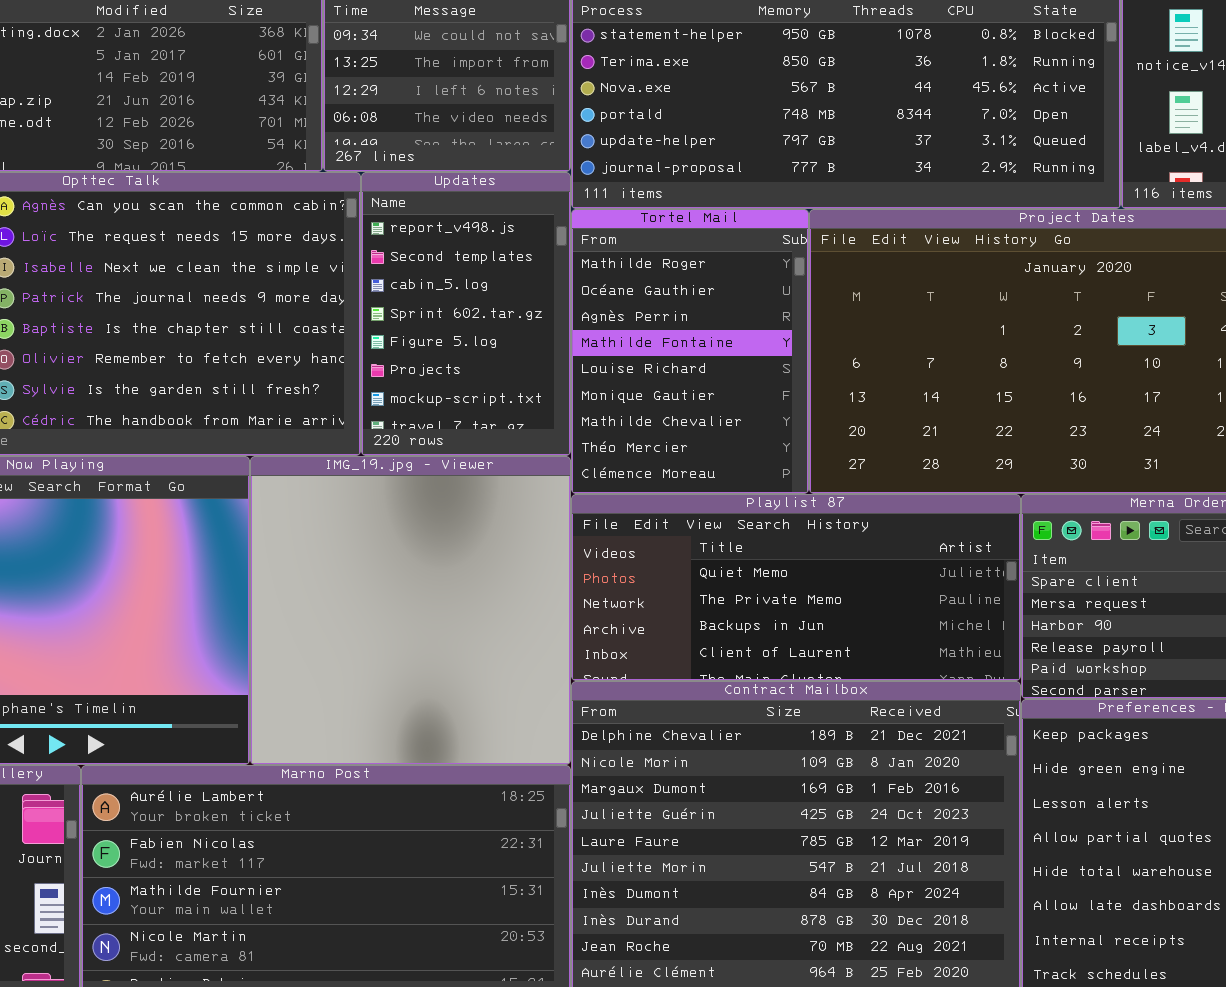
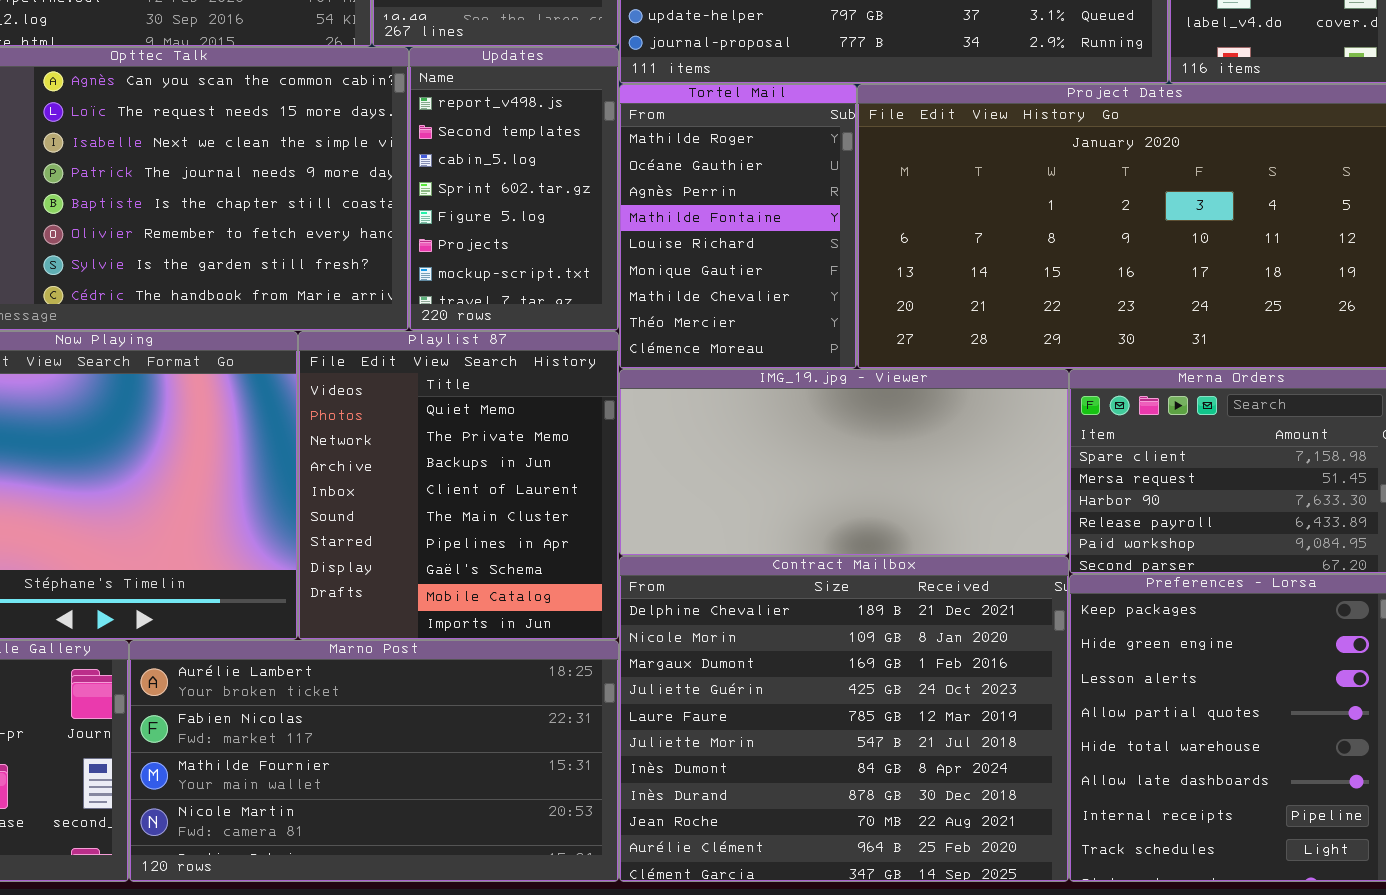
IMG_19.jpg - Viewer: [250,456,571,765] -> [619,369,1069,556], moved, resized
Playlist 87: [571,494,1021,681] -> [298,331,619,640], moved, resized

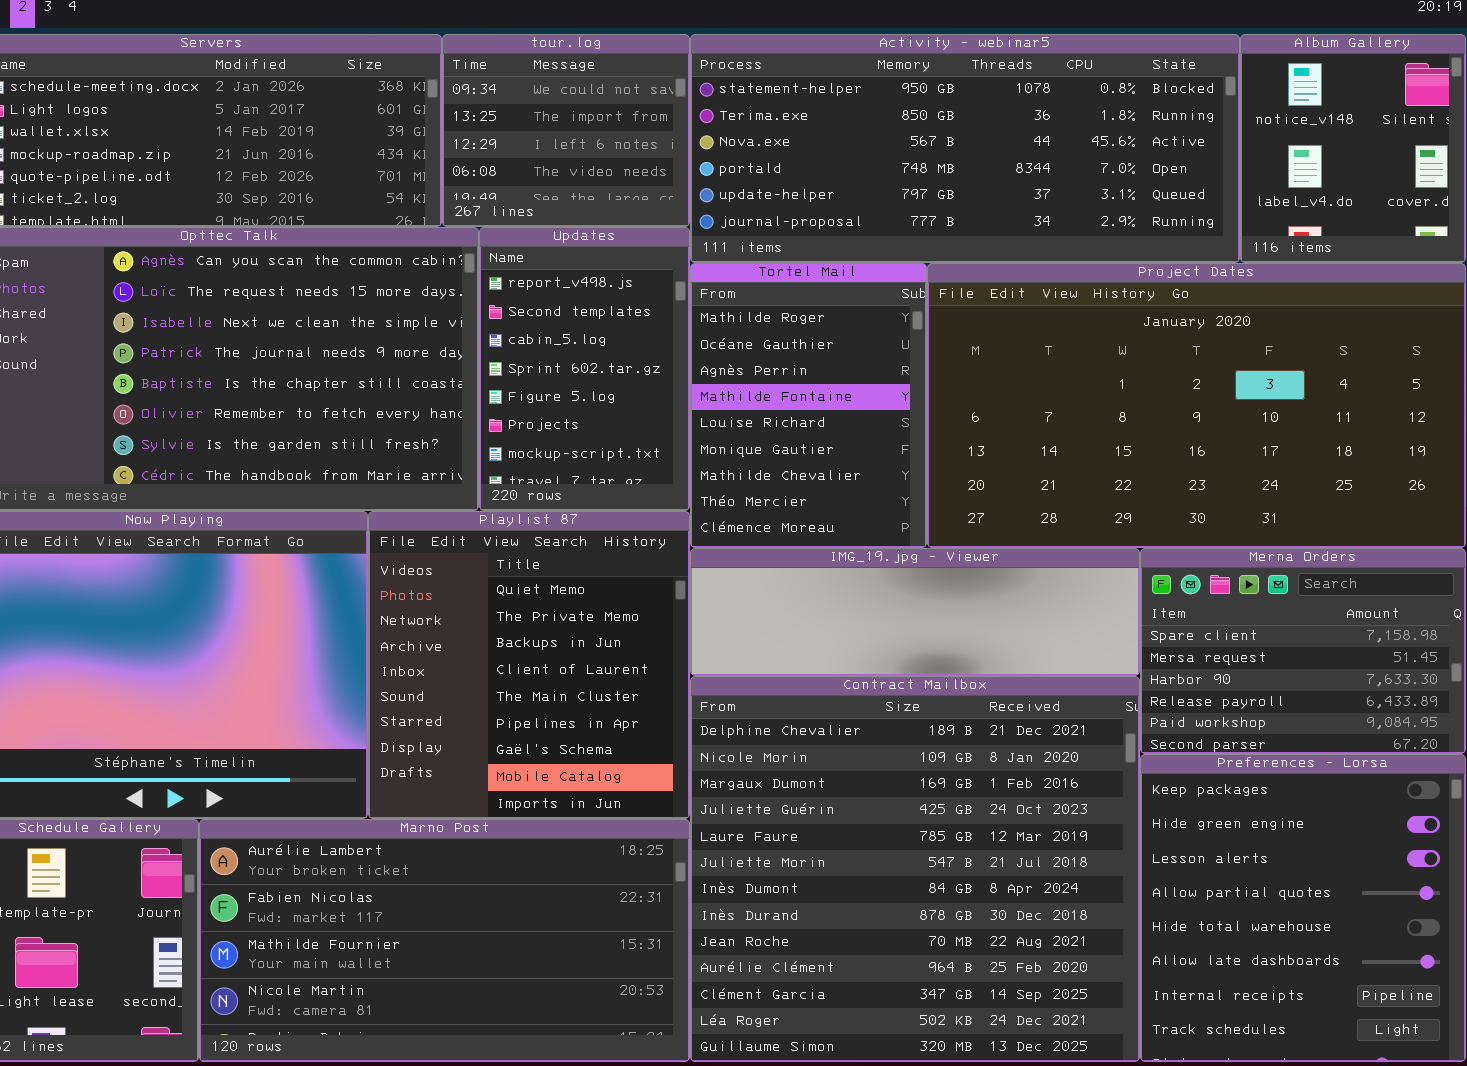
IMG_19.jpg - Viewer: [619,369,1069,556] -> [690,548,1140,676], resized
Contract Mailbox: [619,556,1069,882] -> [690,676,1140,1062], resized

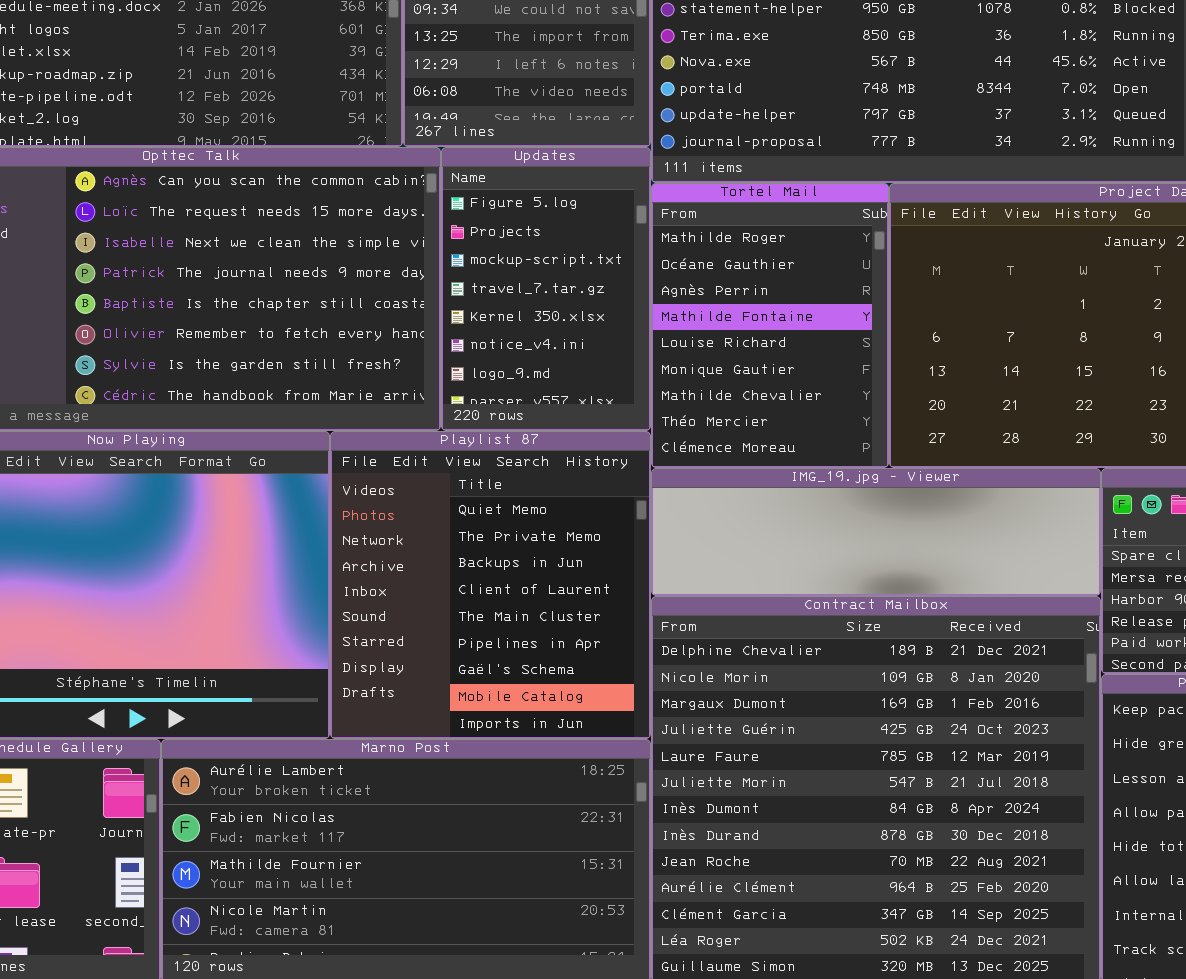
Updates: [479,227,690,511] -> [441,147,651,431], scrolled down 4 rows

